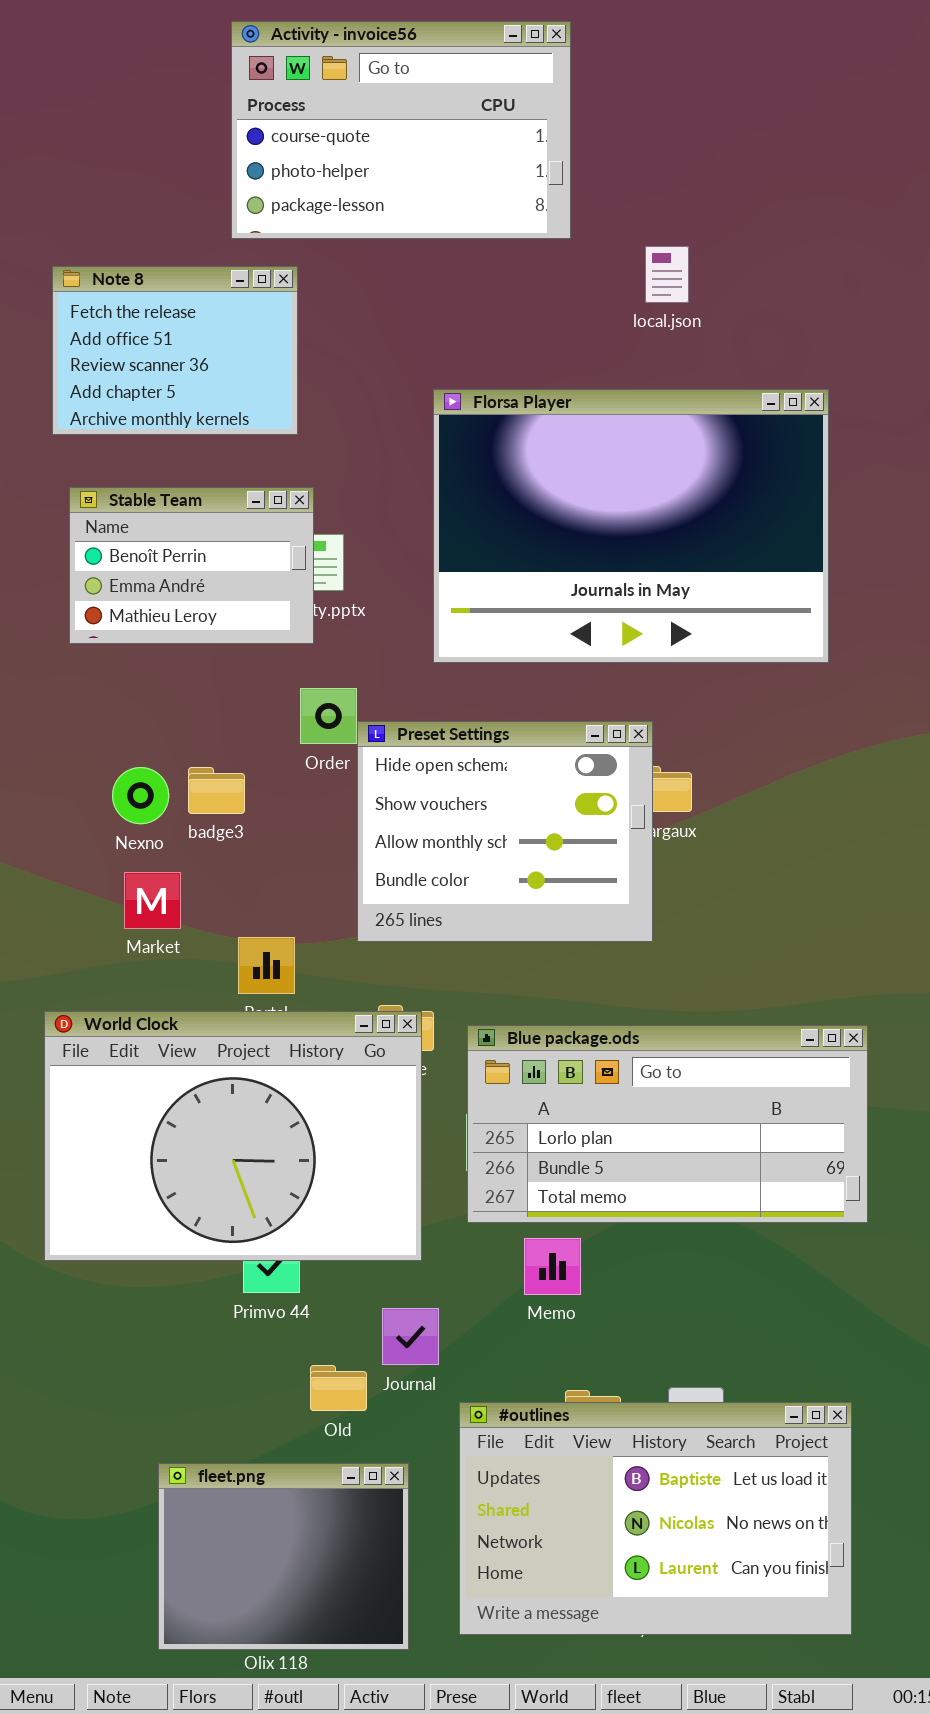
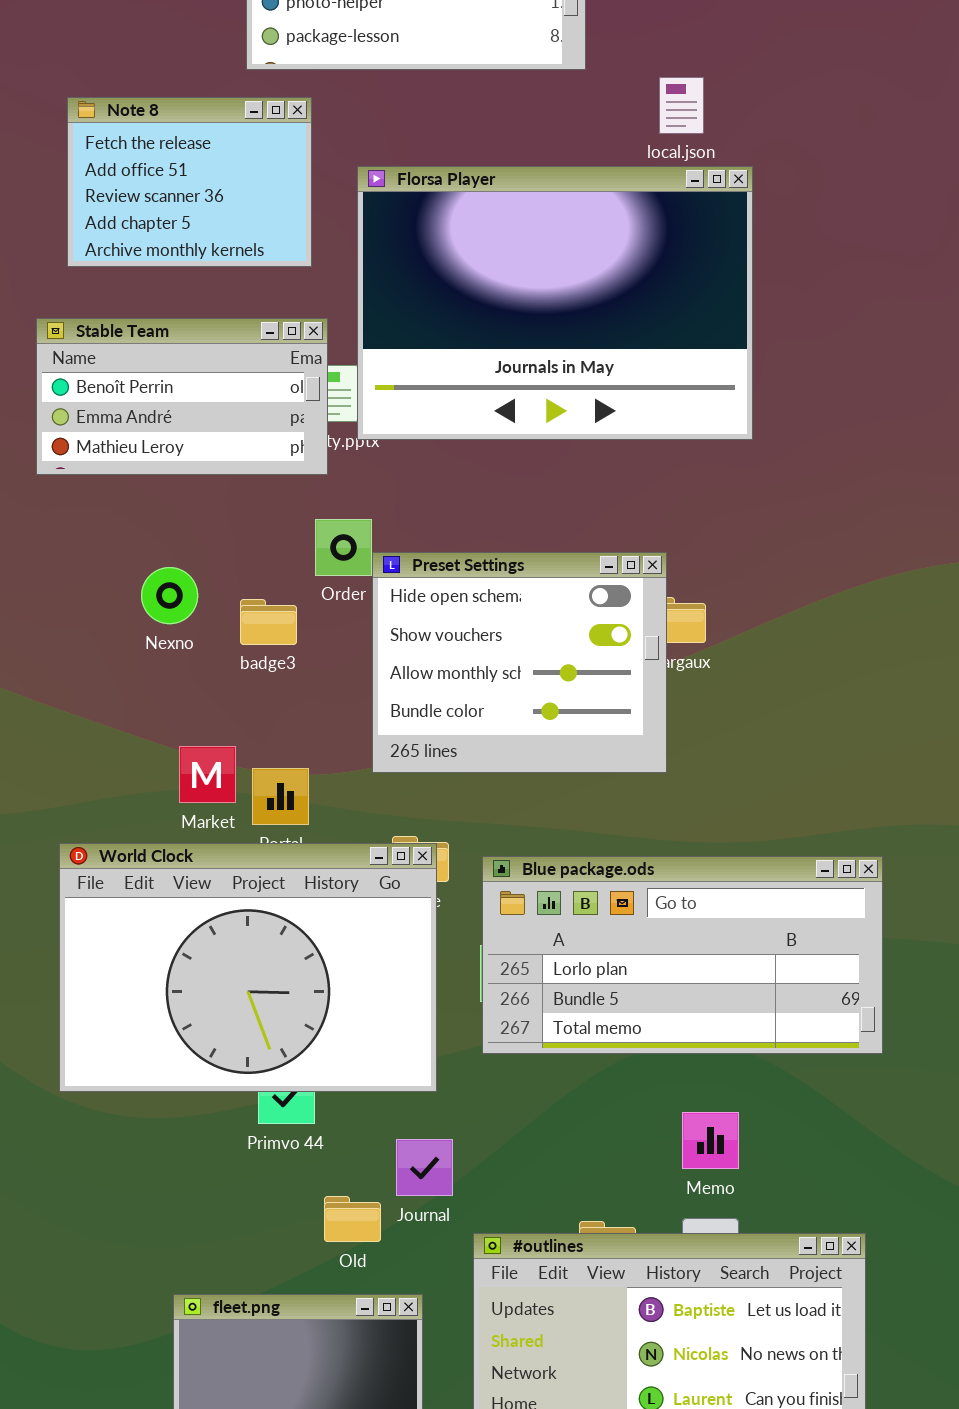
Florsa Player: [433,389,829,663] -> [357,166,753,440], moved
Stable Team: [69,487,314,644] -> [36,318,328,475], resized
Nexno: [112,767,169,824] -> [141,567,198,624], moved
badge3: [188,767,245,814] -> [240,599,297,645], moved
Market: [124,872,181,929] -> [179,746,236,803], moved
Memo: [524,1238,581,1295] -> [682,1112,739,1169], moved

